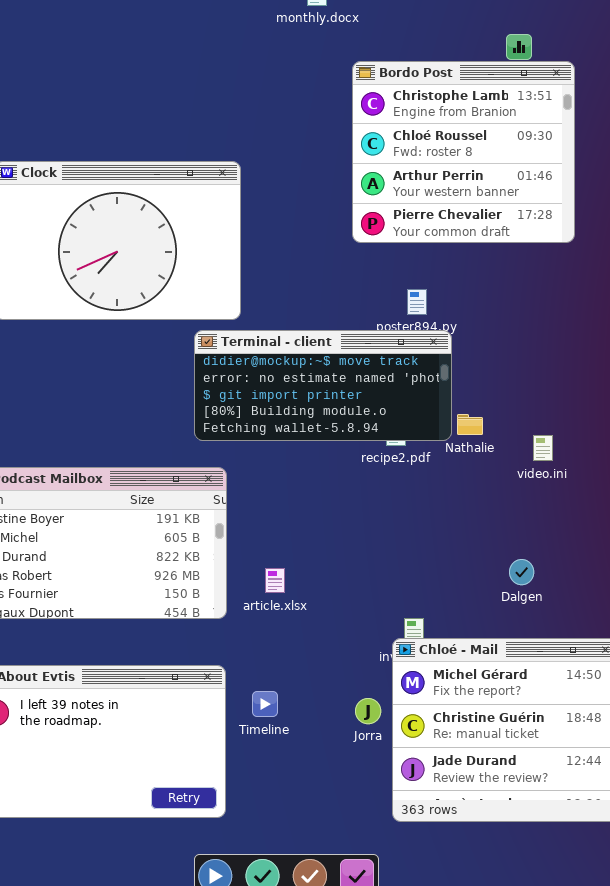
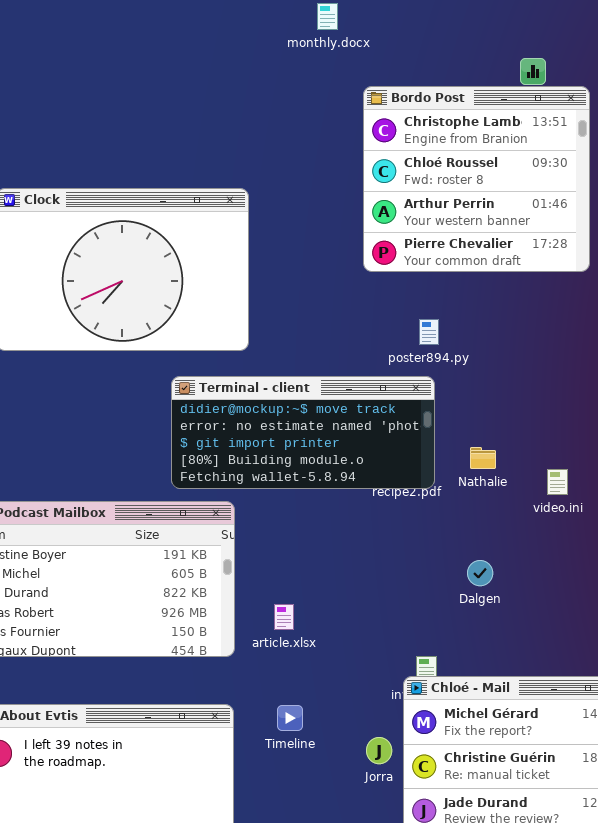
Terminal - client: [194,330,452,441] -> [171,376,435,489], moved
Dalgen: [509,559,534,585] -> [467,560,493,586], moved
Timeline: [252,691,278,717] -> [277,705,303,731], moved

